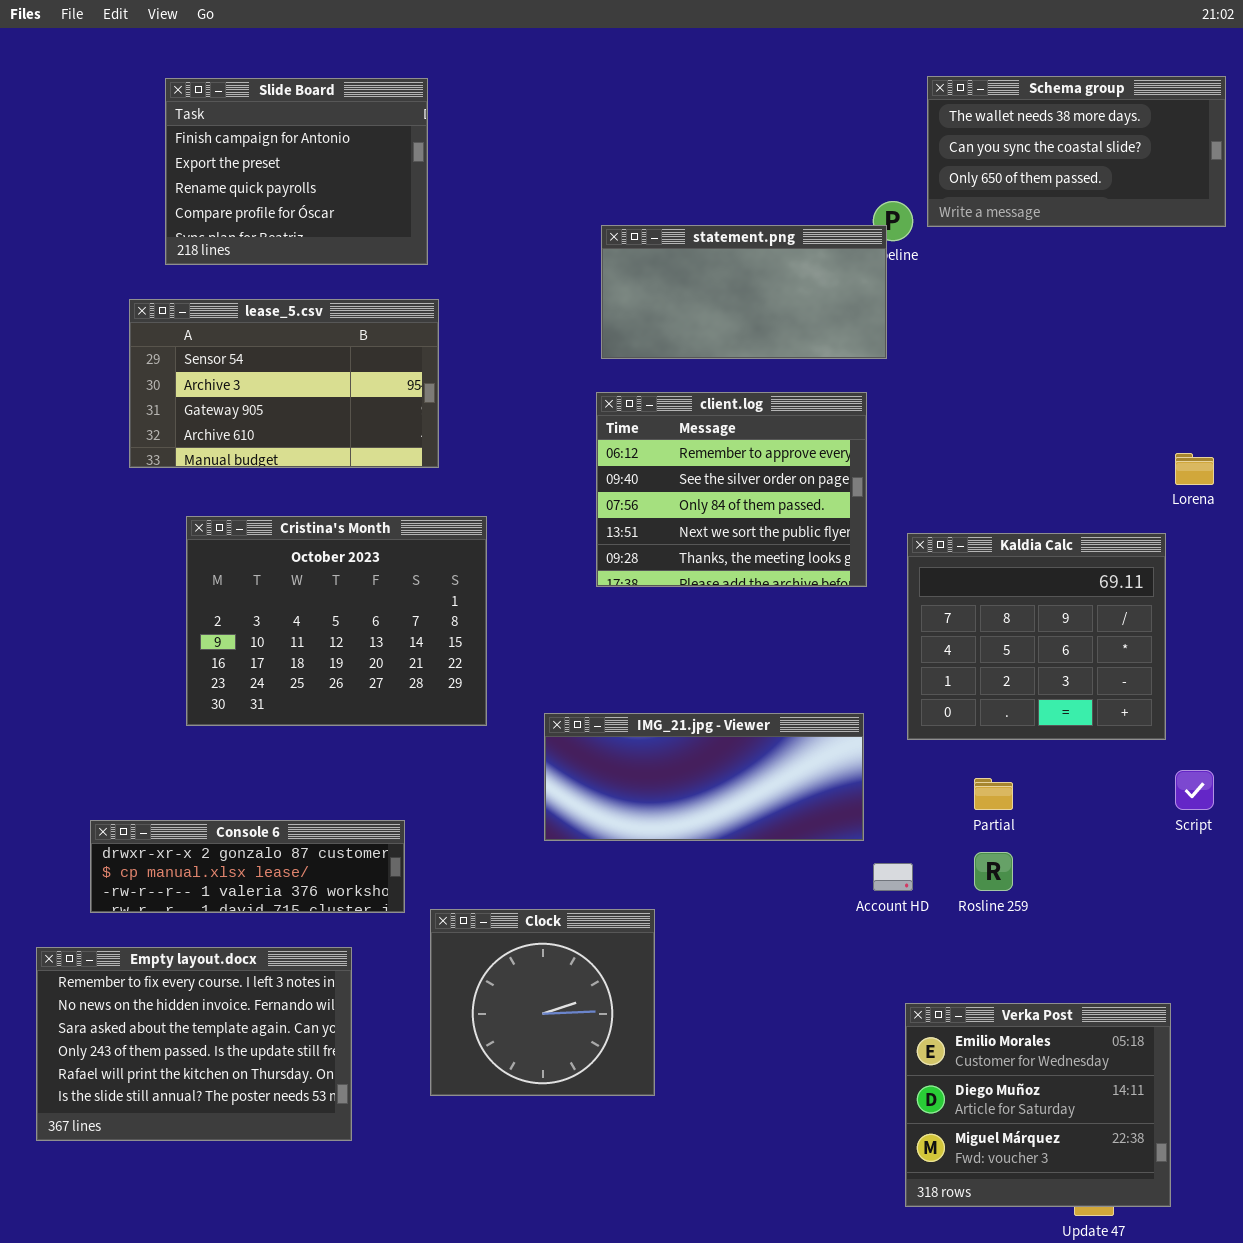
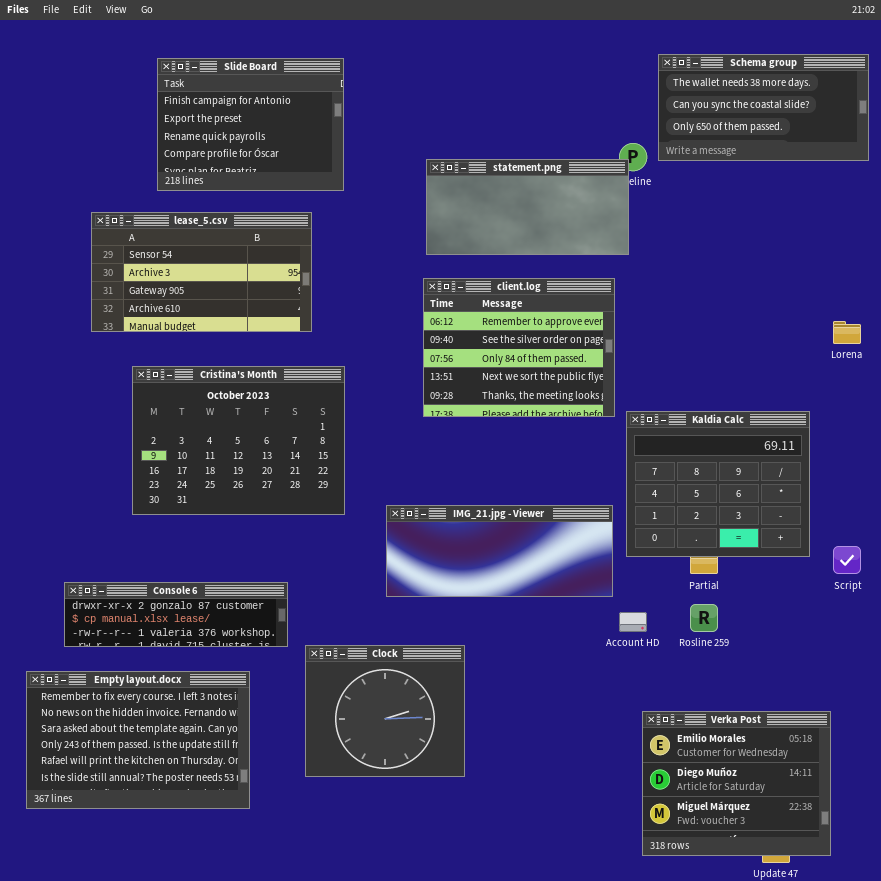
Slide Board: [165,78,428,265] -> [157,58,344,191], moved
Kaldia Calc: [907,533,1166,740] -> [626,411,810,557], moved

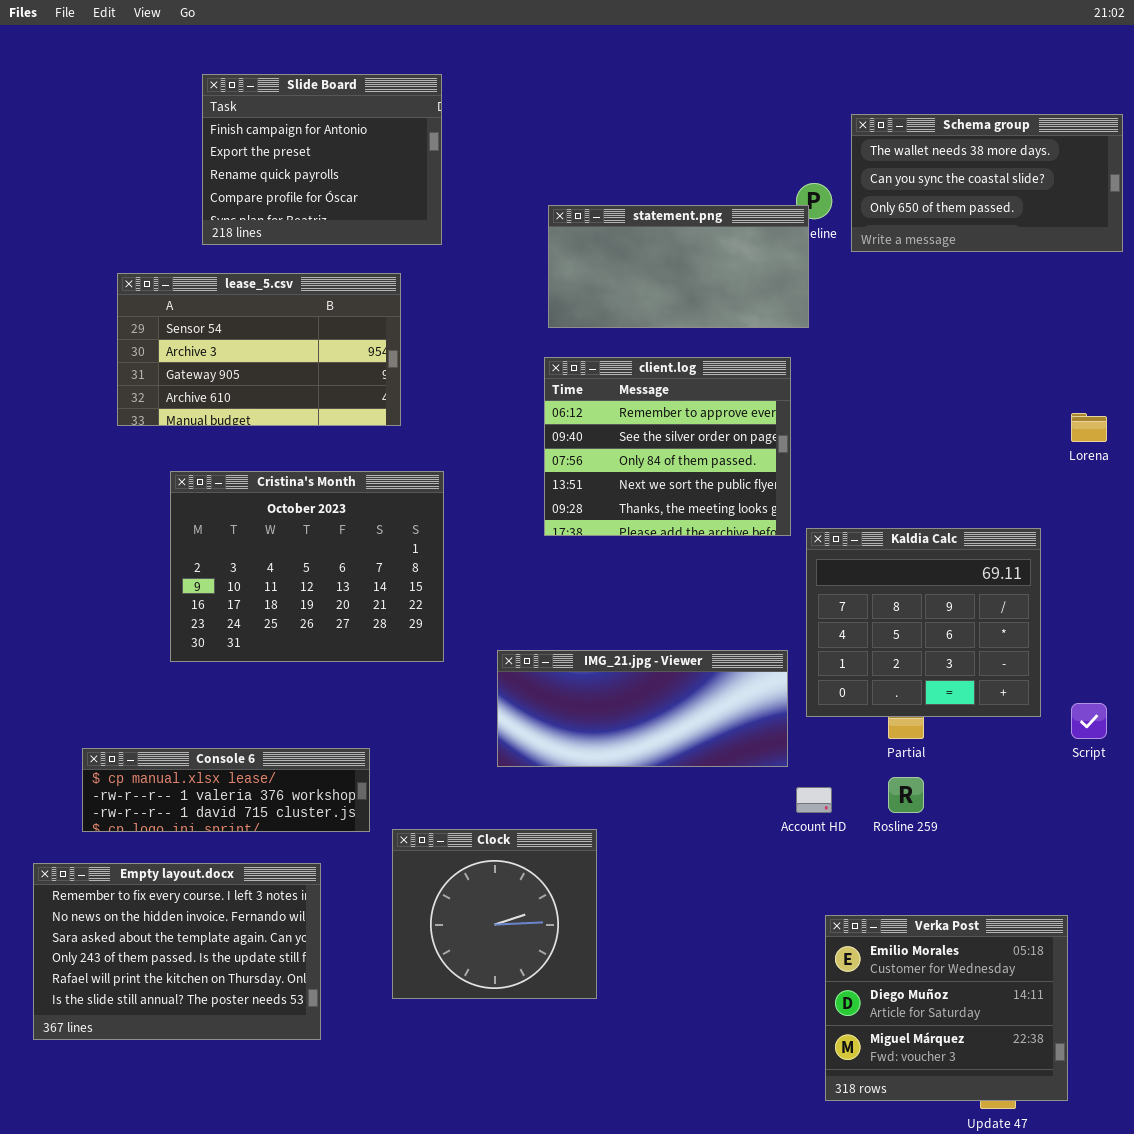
Schema group: [658,54,869,161] -> [851,114,1123,252], moved
Console 6: [64,582,288,647] -> [82,748,370,832], scrolled down 1 row

